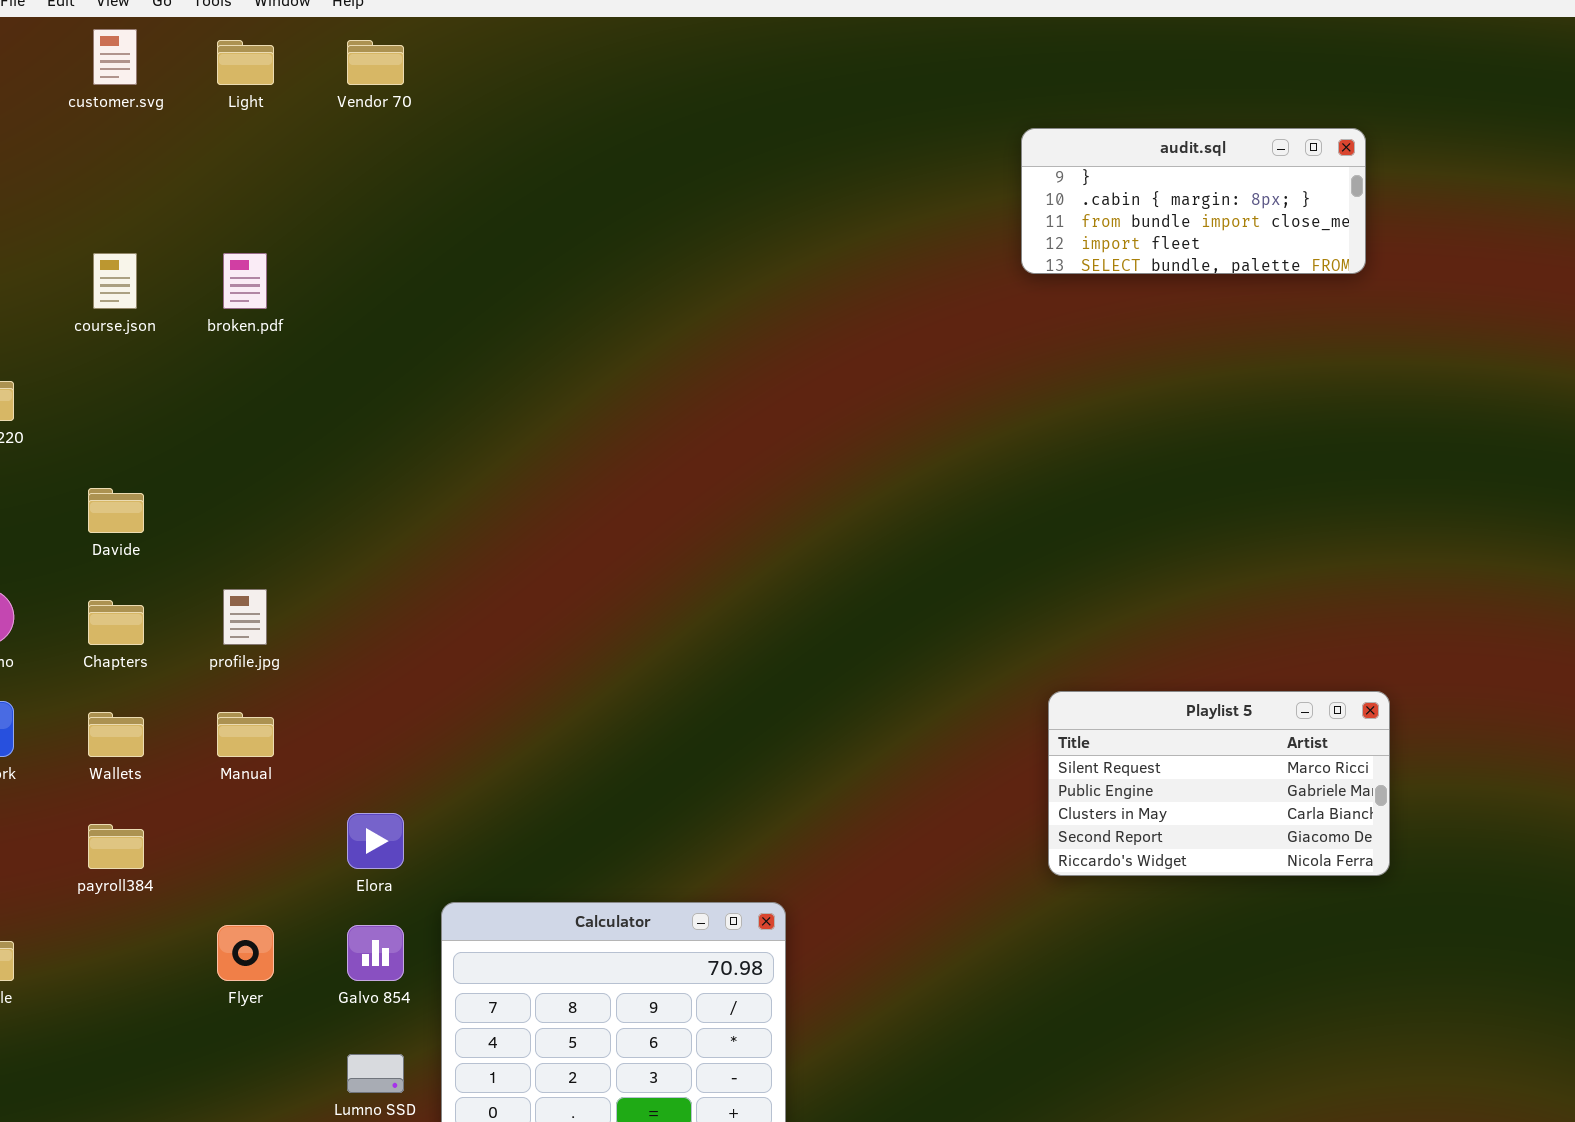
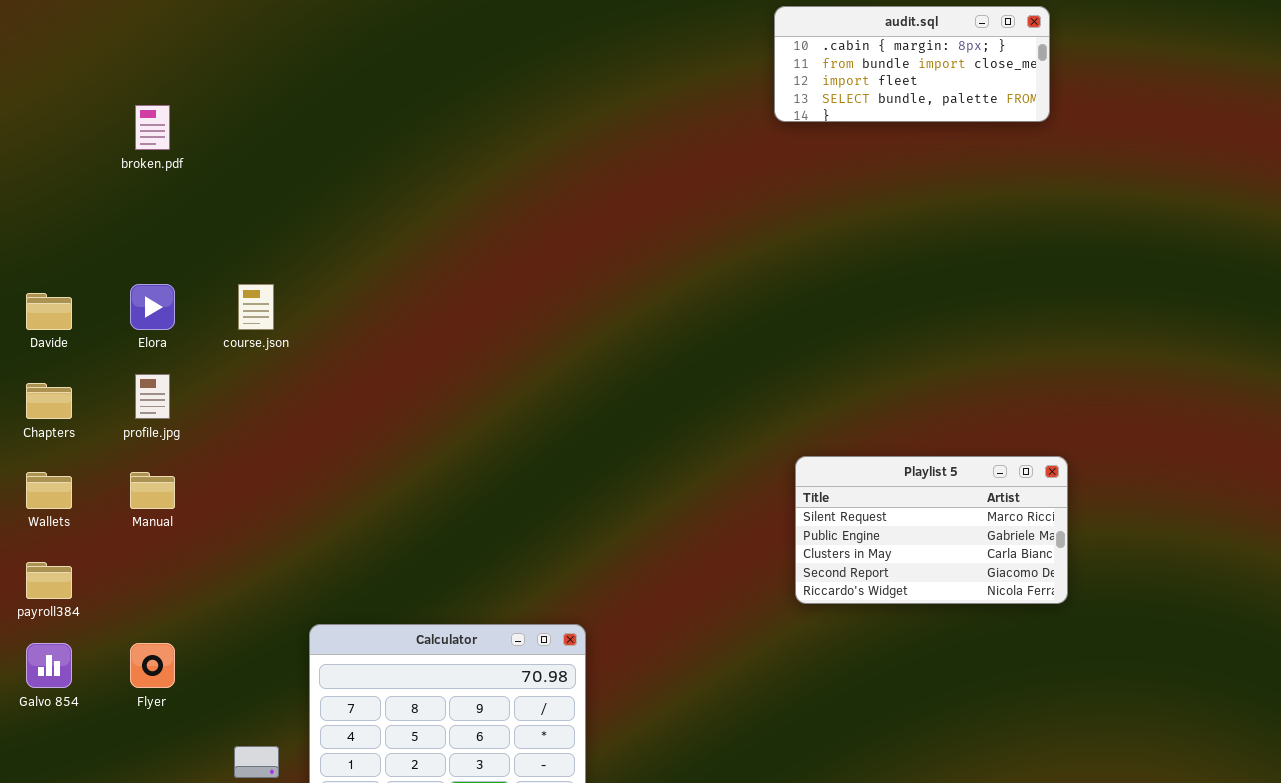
audit.sql: [1021,128,1366,274] -> [774,6,1050,122], scrolled down 1 row
course.json: [93,253,137,309] -> [238,284,274,330], moved
Elora: [347,813,404,869] -> [130,284,175,330], moved
Galvo 854: [347,925,404,981] -> [26,643,72,688], moved

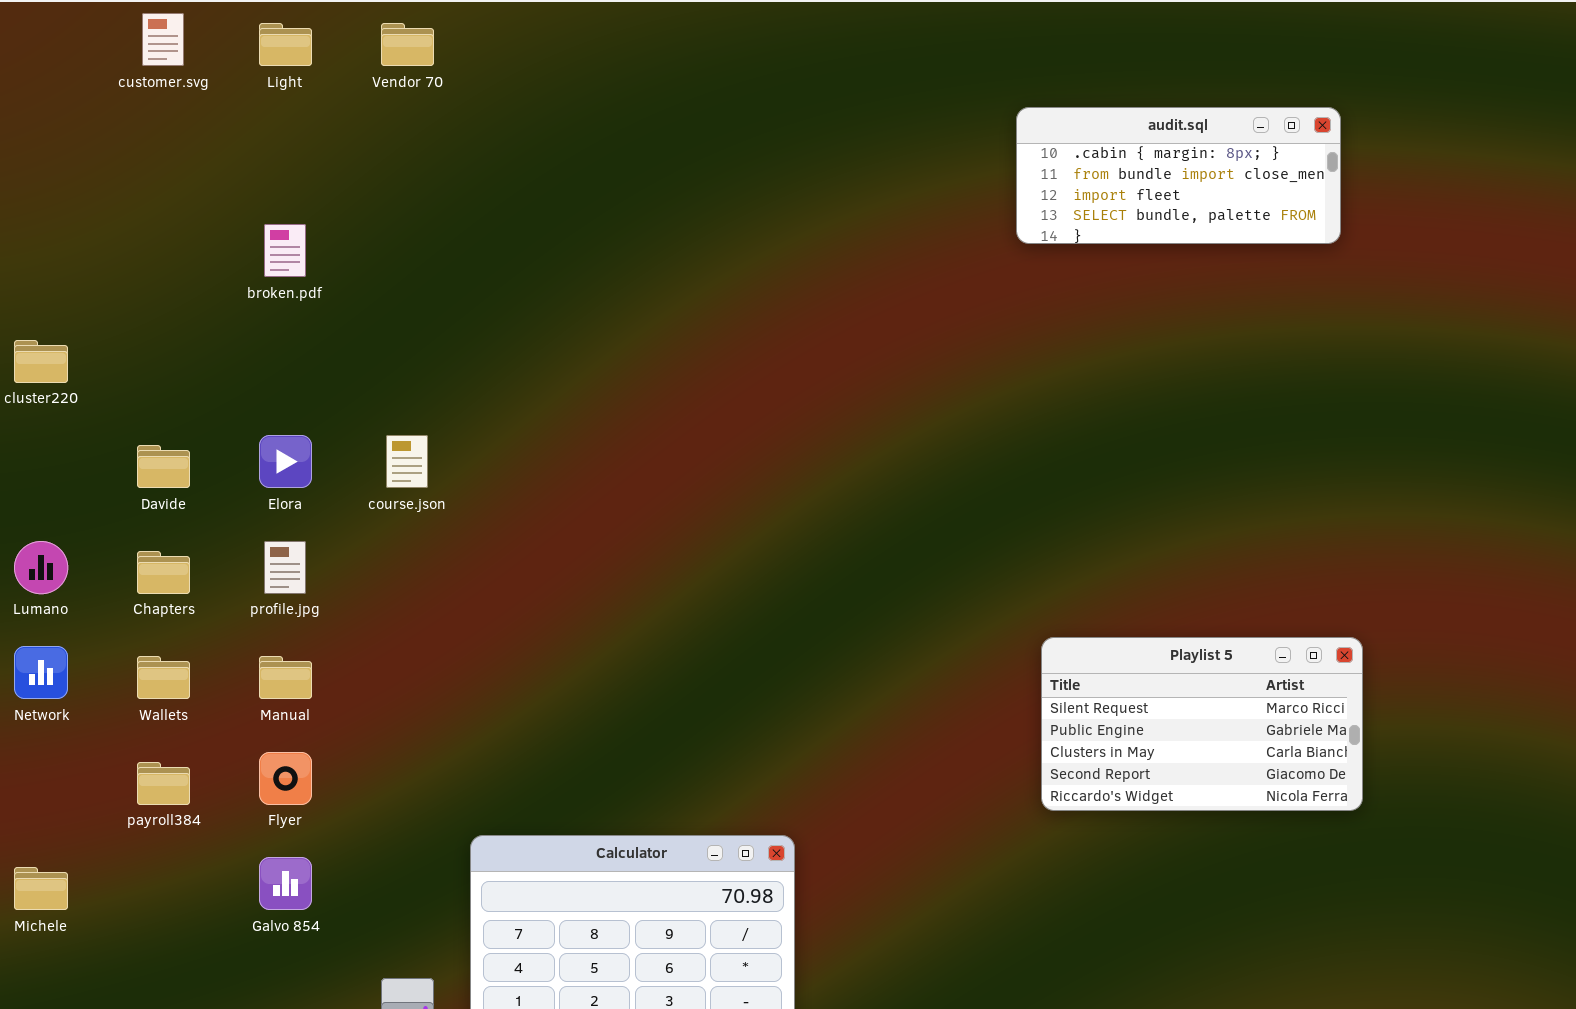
Galvo 854: [26,643,72,688] -> [259,857,312,910], moved
Flyer: [130,643,175,688] -> [259,752,312,805], moved

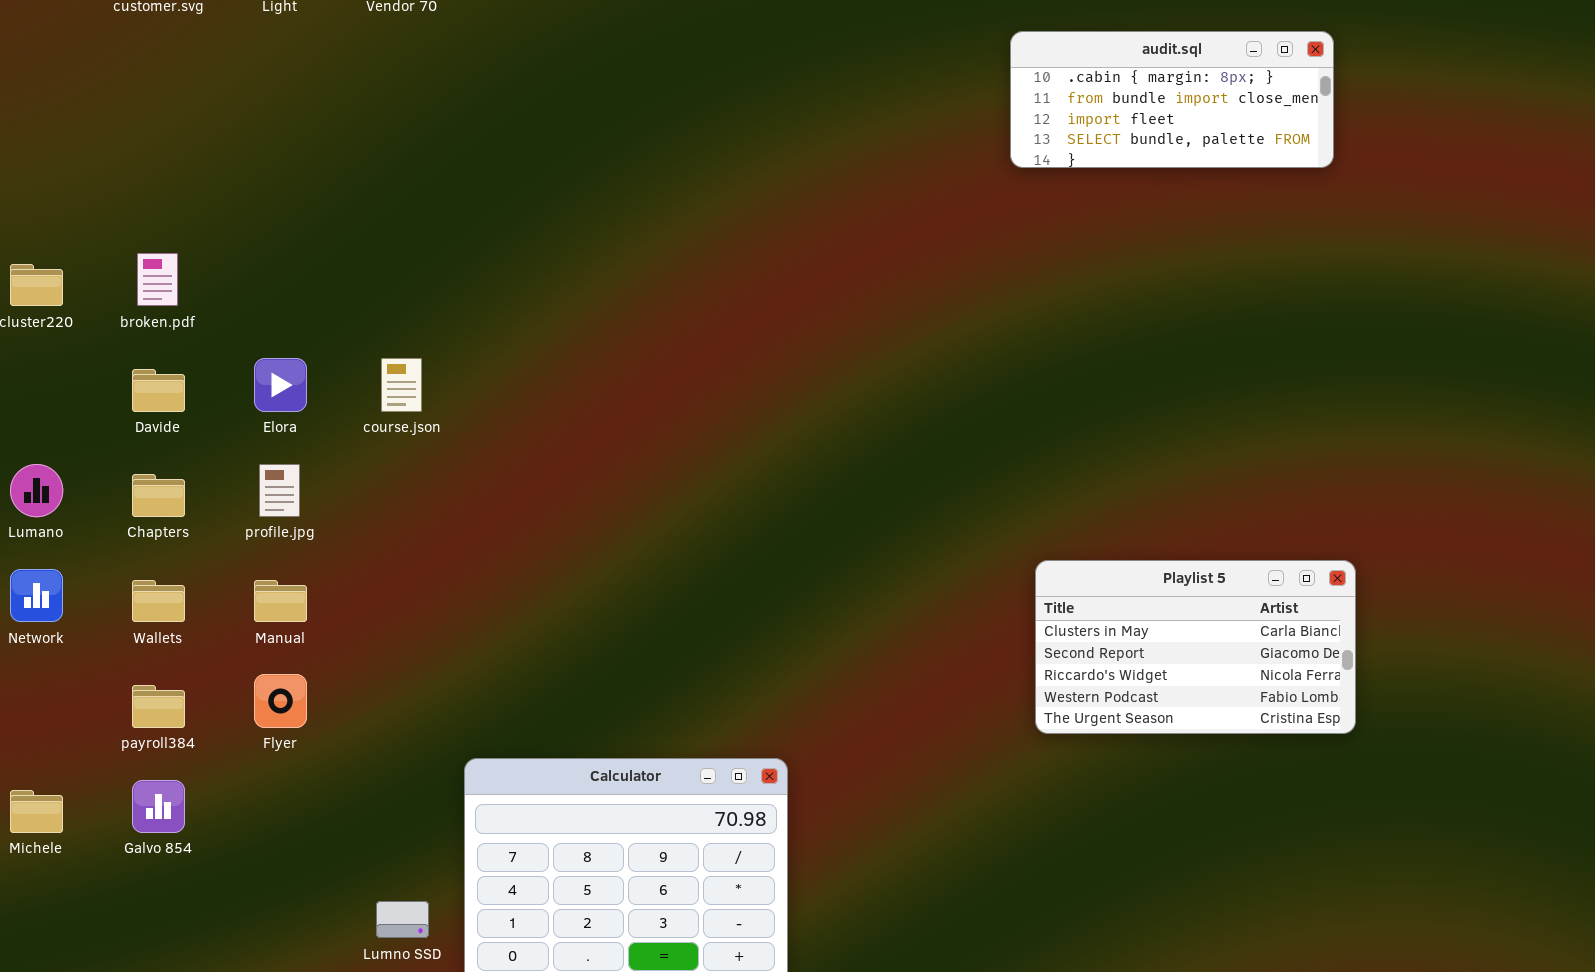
broken.pdf: [264,224,306,277] -> [137,253,178,306], moved
Playlist 5: [1041,637,1363,811] -> [1035,560,1356,734], scrolled down 2 rows
Galvo 854: [259,857,312,910] -> [132,780,185,833], moved

